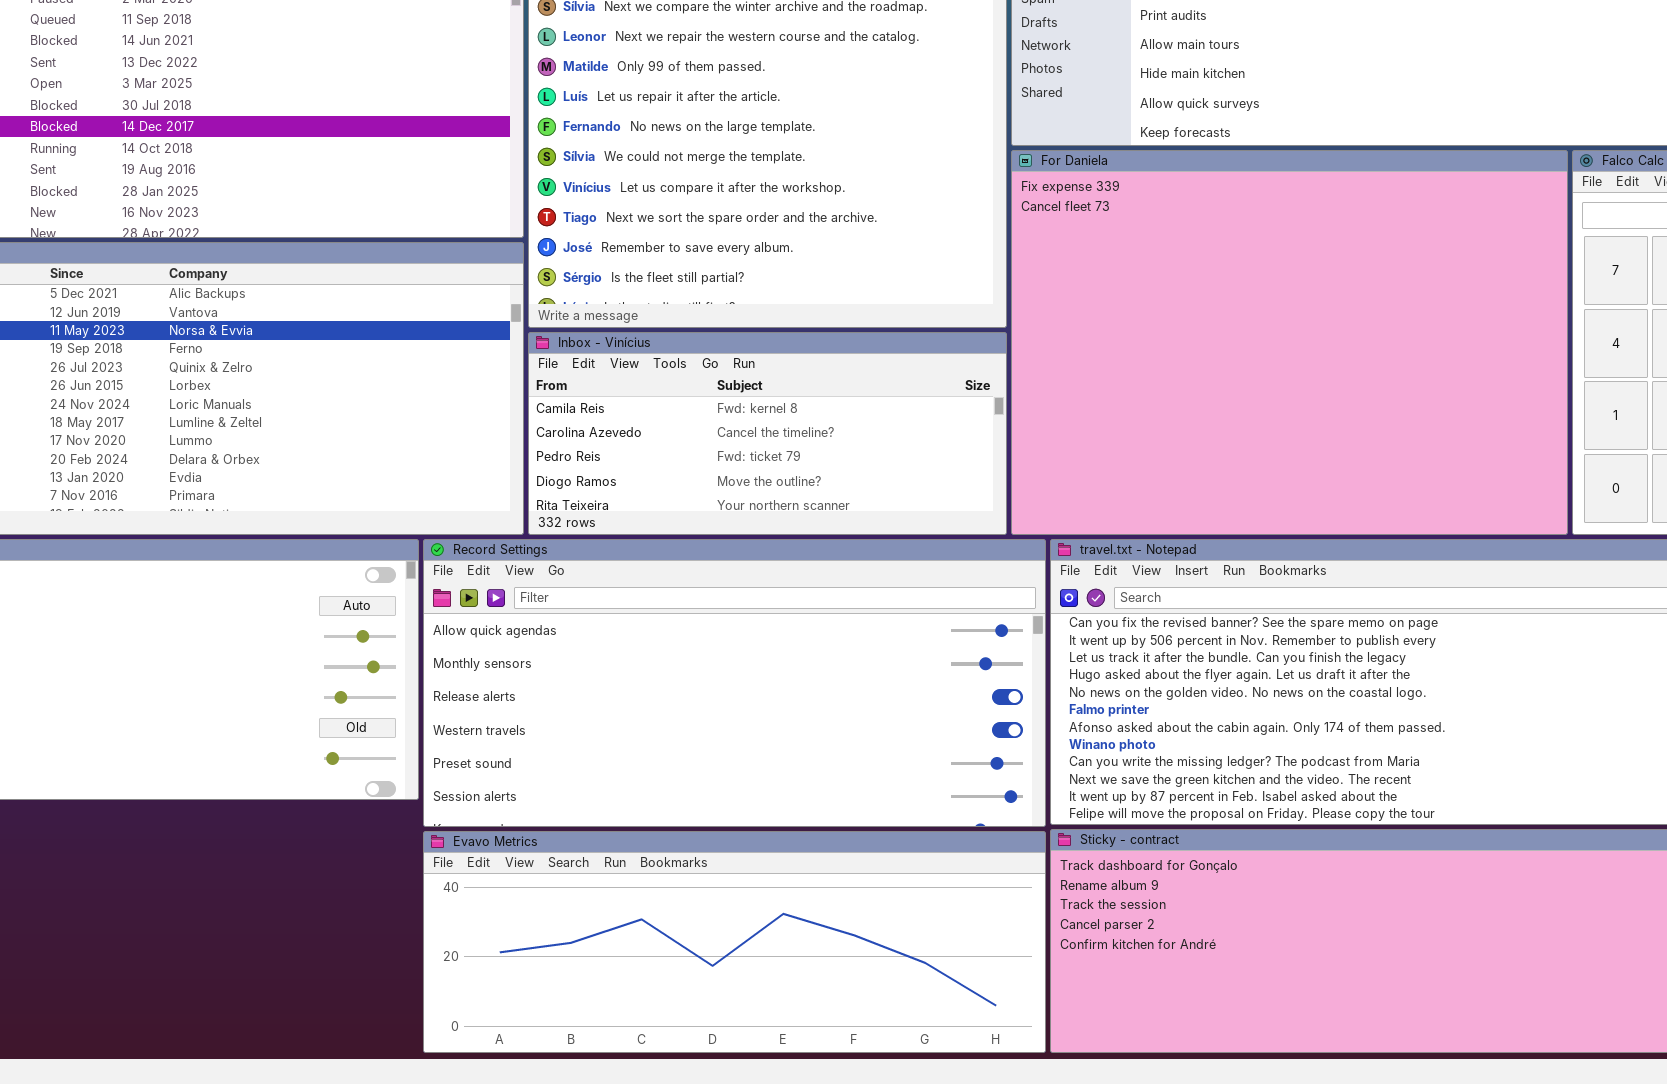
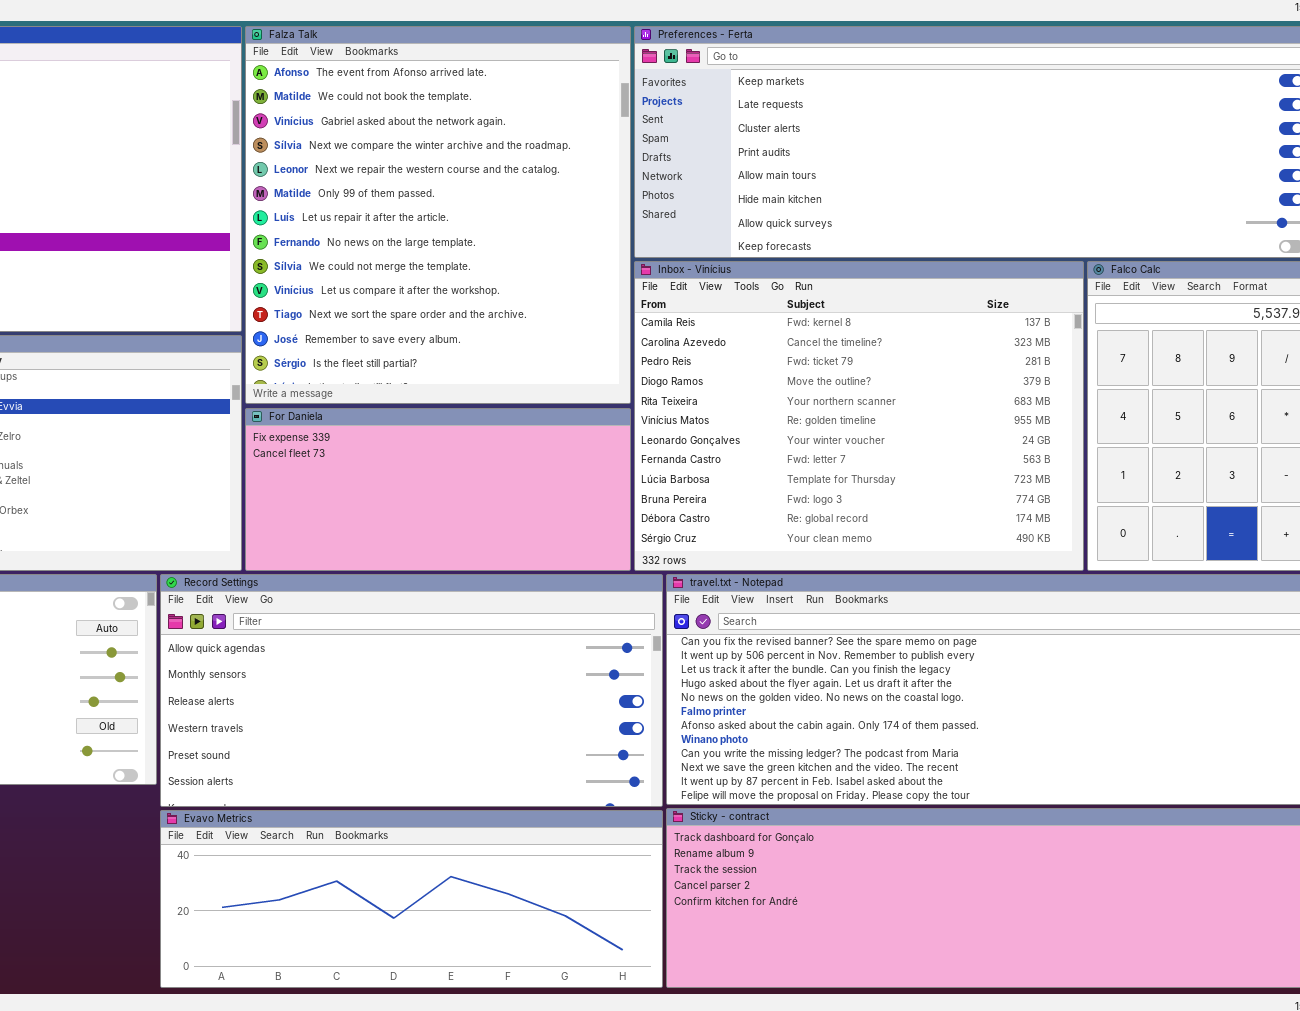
For Daniela: [1011,150,1568,535] -> [245,408,631,571], moved, resized
Inbox - Vinícius: [528,332,1007,535] -> [634,261,1084,571], moved, resized

